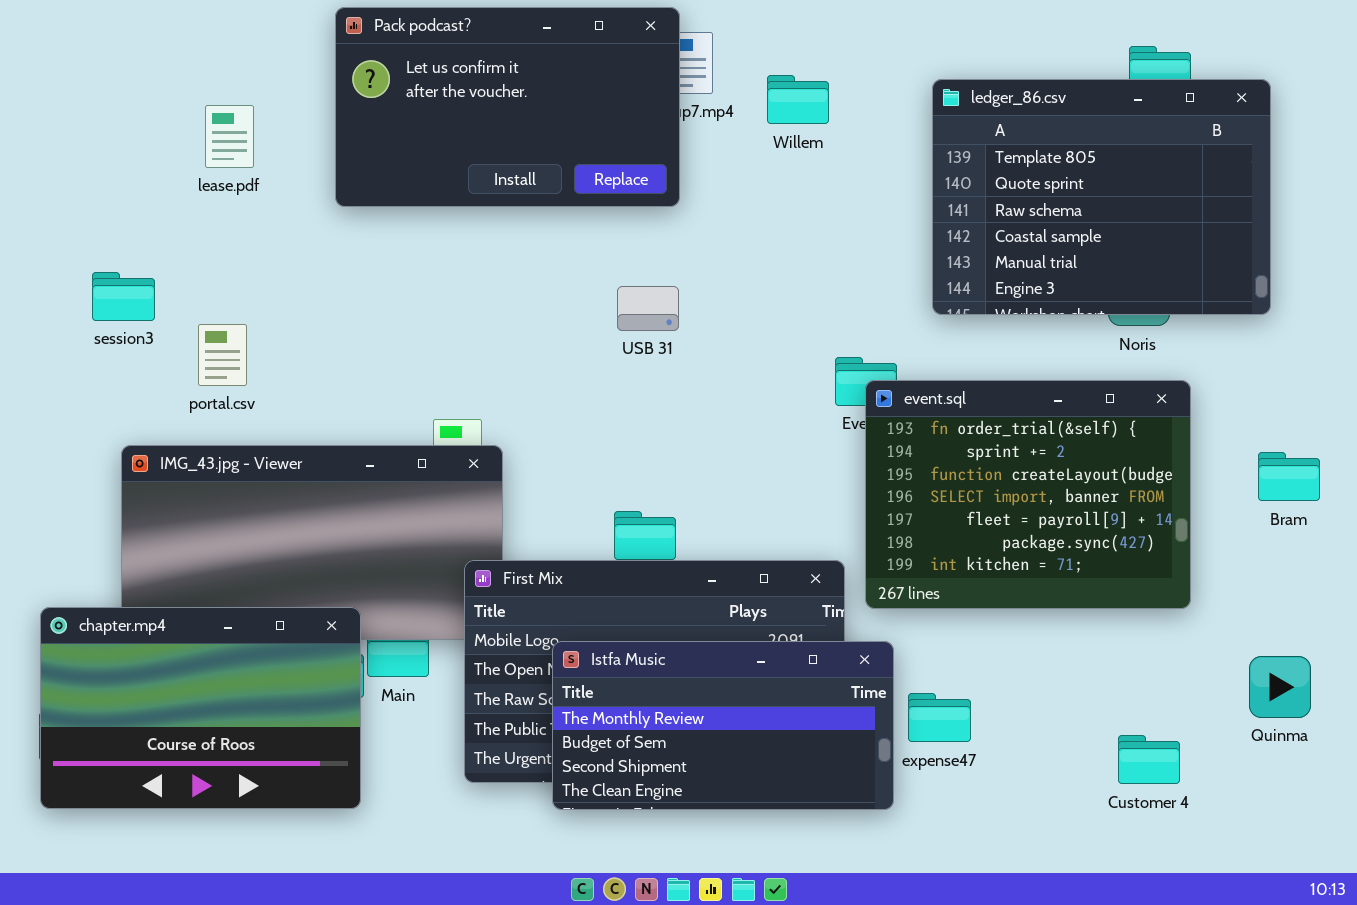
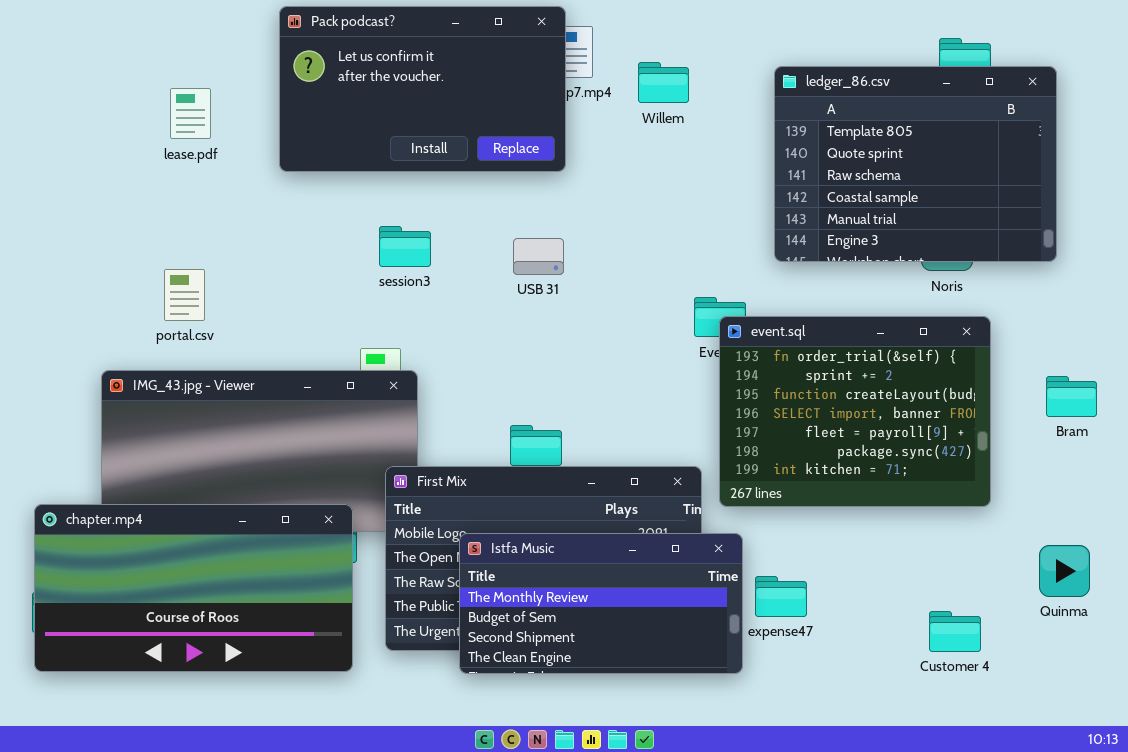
session3: [92,272,155,321] -> [379,226,431,267], moved
chapter.mp4: [40,607,361,809] -> [34,504,353,672], resized

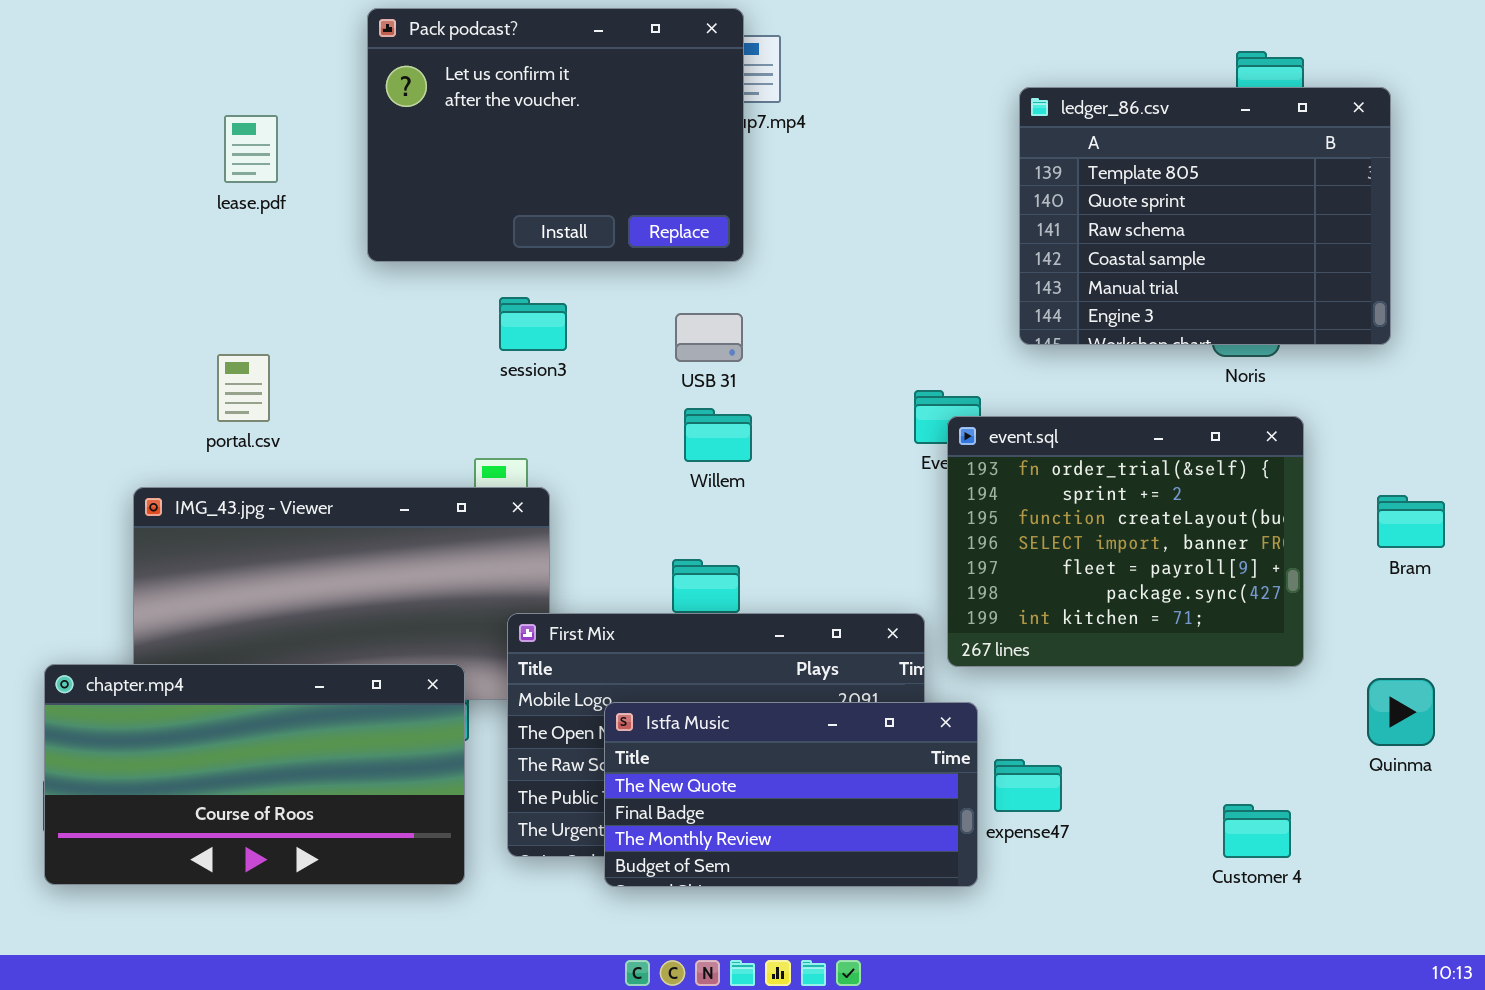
Pack podcast?: [279,6,566,172] -> [367,8,744,262], resized
Willem: [638,62,689,103] -> [684,408,752,462], moved
Istfa Music: [459,533,743,674] -> [604,702,978,887], scrolled up 2 rows
Quinma: [1039,545,1090,597] -> [1367,678,1435,746], moved

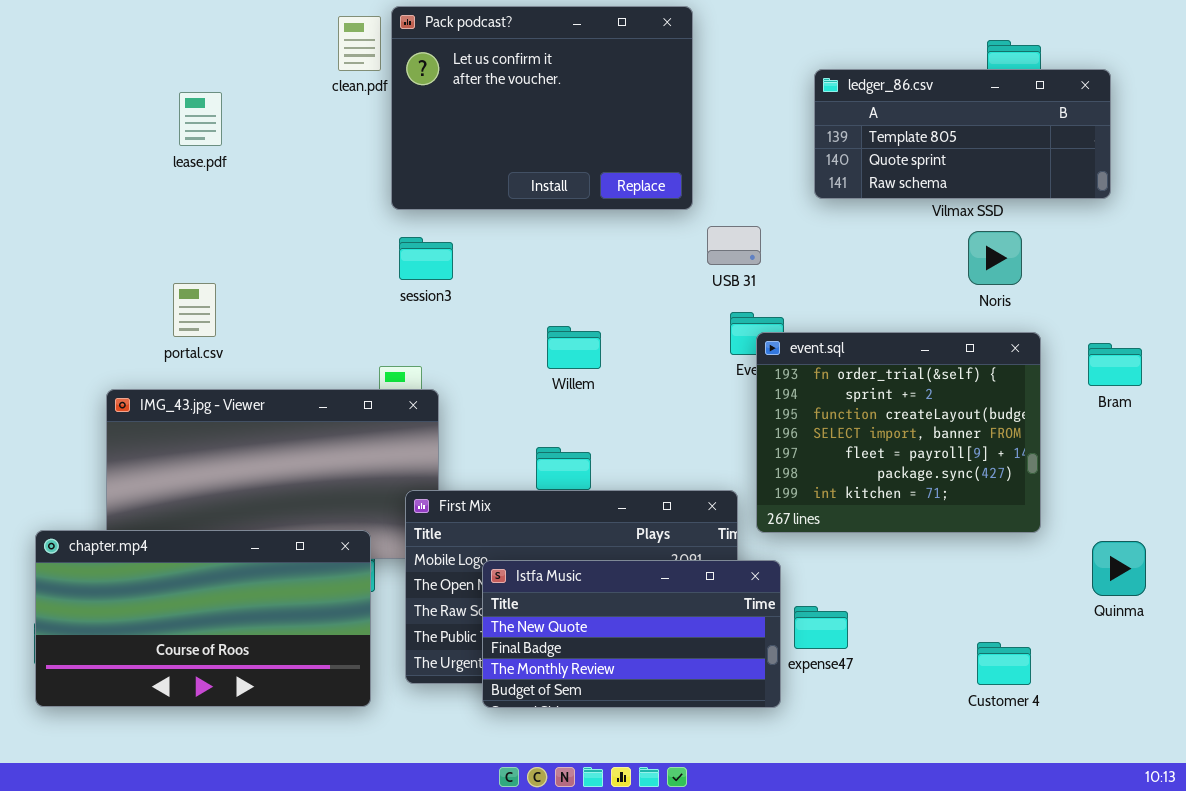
Pack podcast?: [367,8,744,262] -> [391,6,693,210], moved
ledger_86.csv: [1019,87,1391,345] -> [814,69,1111,199], resized
USB 31: [675,313,743,362] -> [707,226,761,265], moved
Bram: [1377,495,1445,548] -> [1088,343,1142,386], moved

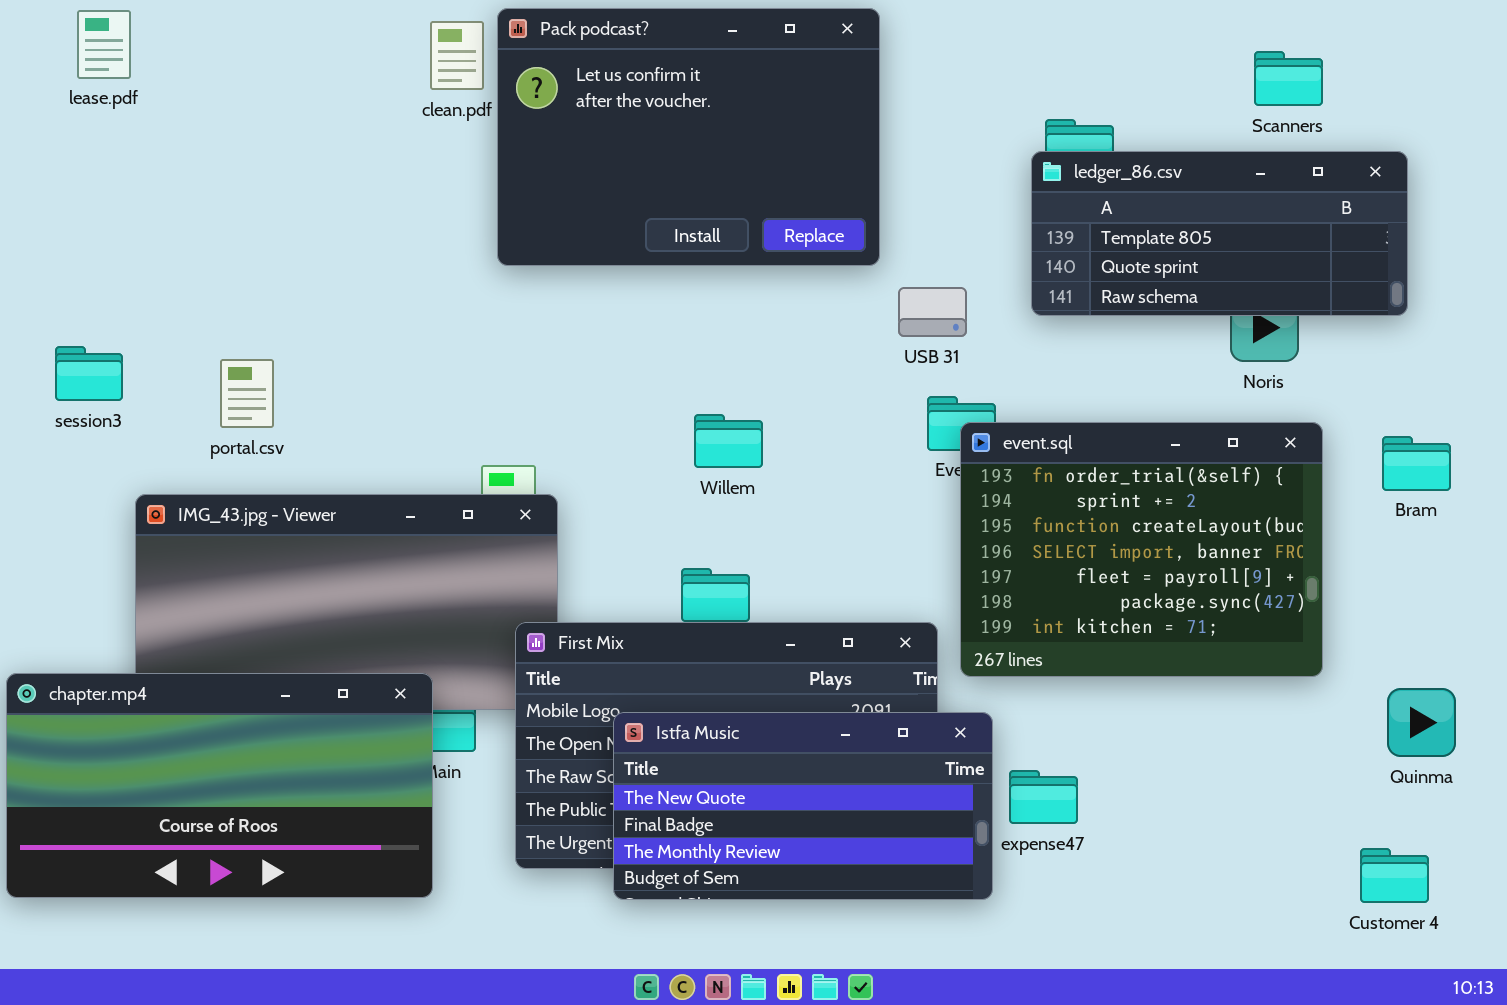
ledger_86.csv: [814,69,1111,199] -> [1031,151,1408,316], moved
lease.pdf: [179,92,222,146] -> [77,10,131,79], moved
session3: [399,237,453,280] -> [55,346,123,401], moved
chapter.mp4: [35,530,371,707] -> [6,673,433,898], moved
Customer 4: [977,642,1031,685] -> [1360,848,1429,903], moved

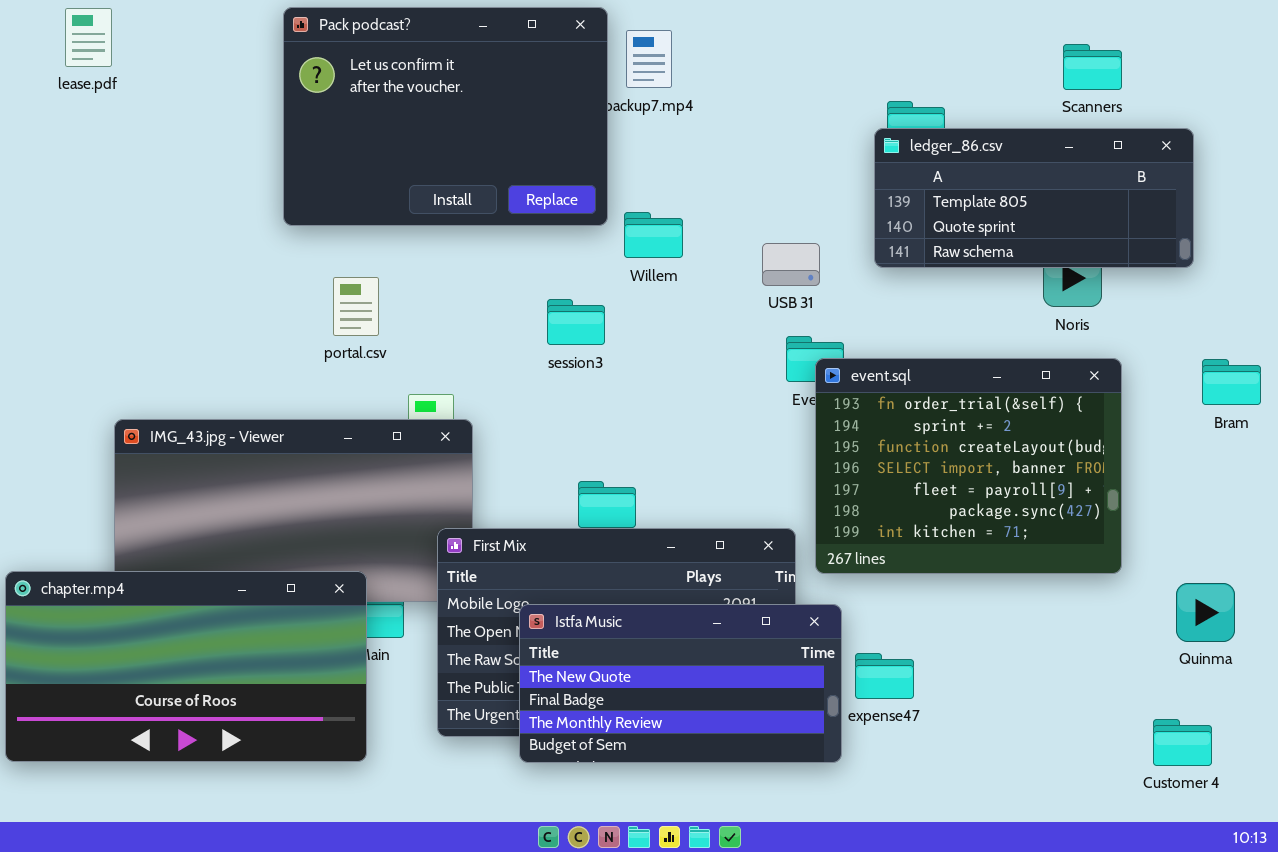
Pack podcast?: [497,8,880,266] -> [283,7,608,226], moved
session3: [55,346,123,401] -> [547,299,605,345], moved
portal.csv: [220,359,274,428] -> [333,277,379,336], moved
Willem: [694,414,763,468] -> [624,212,683,258], moved
Bram: [1382,436,1451,491] -> [1202,359,1261,405], moved

